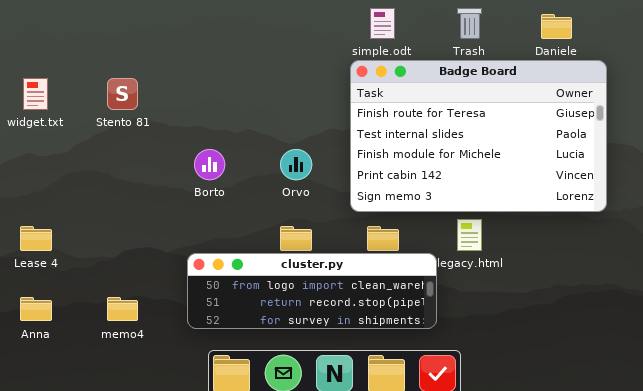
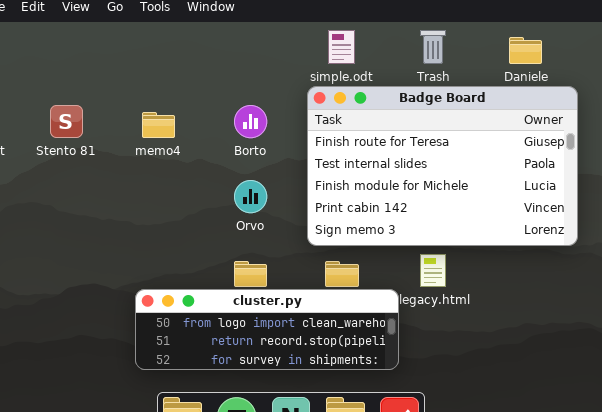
Borto: [194,149,225,180] -> [234,105,267,138], moved
memo4: [107,297,138,321] -> [142,112,175,138], moved

